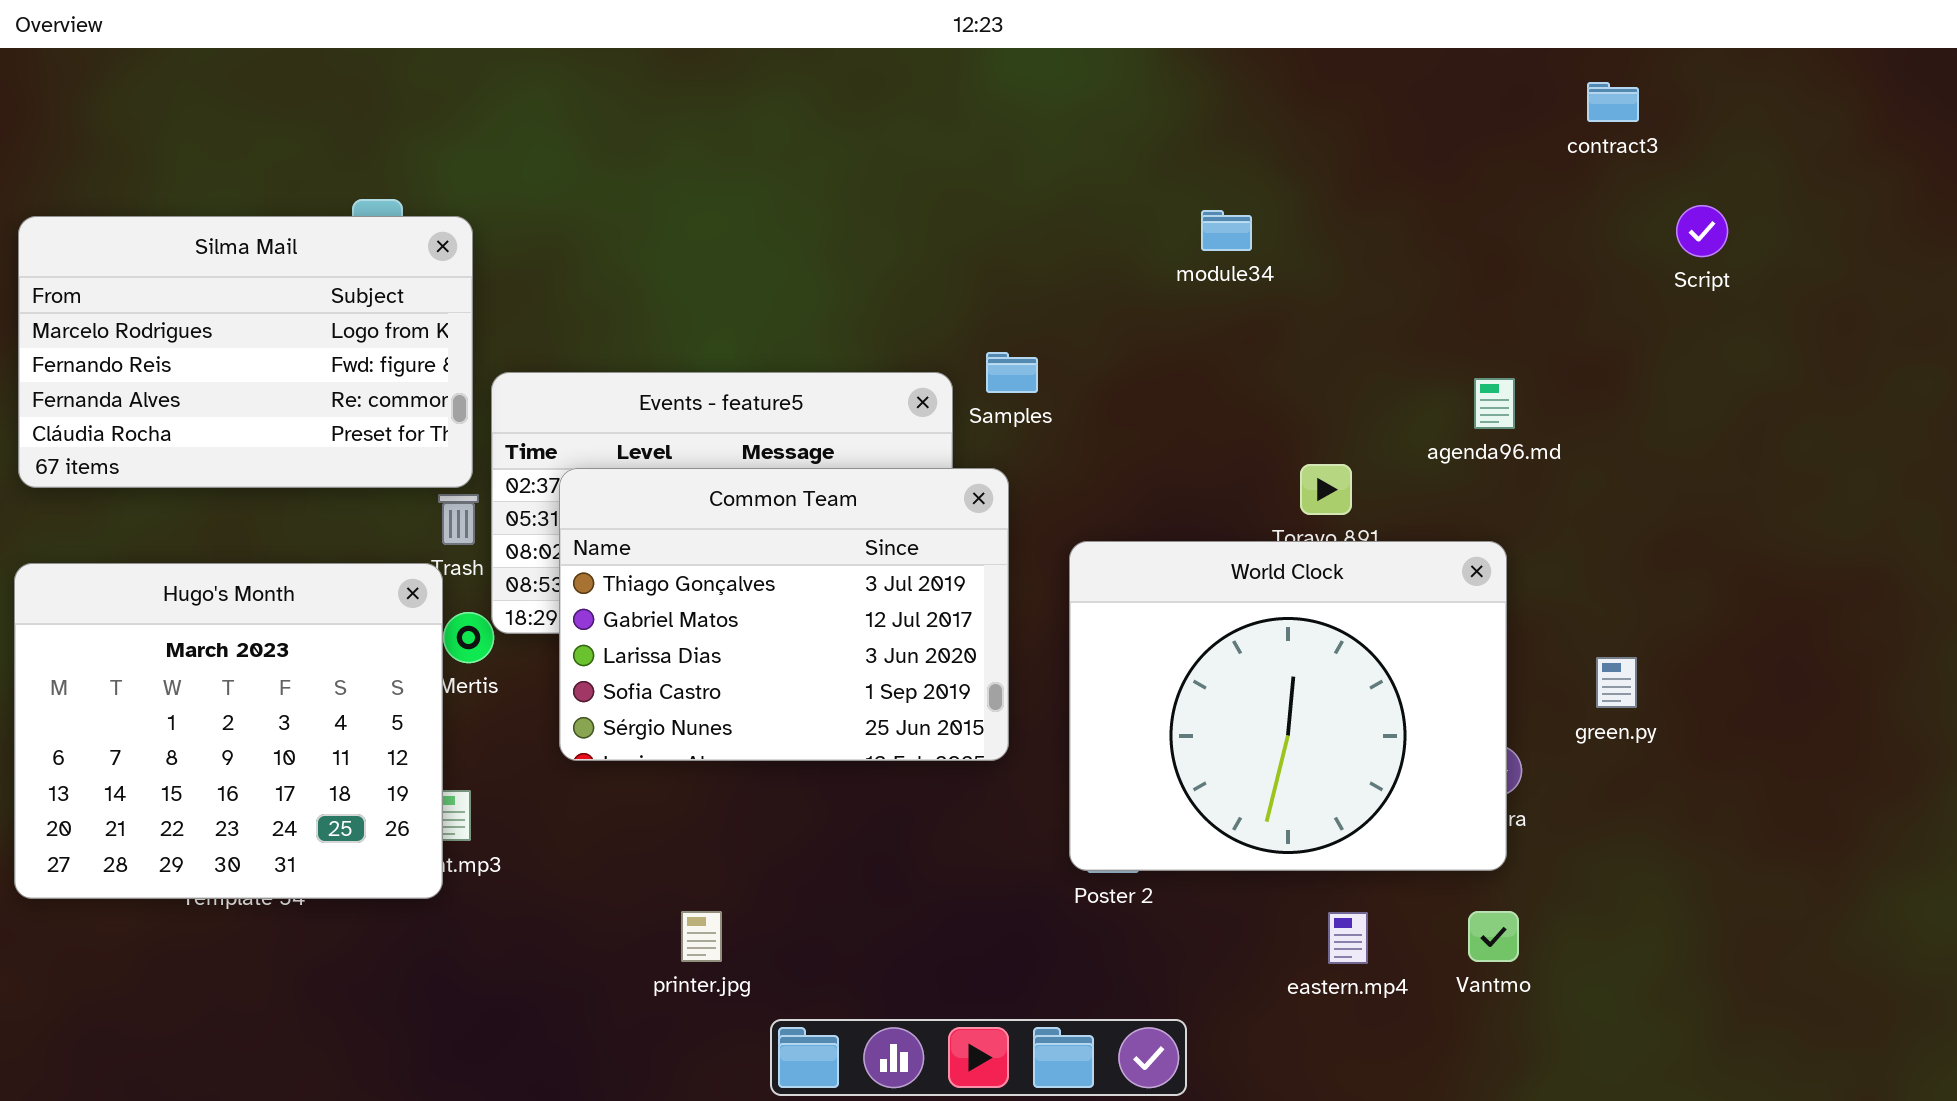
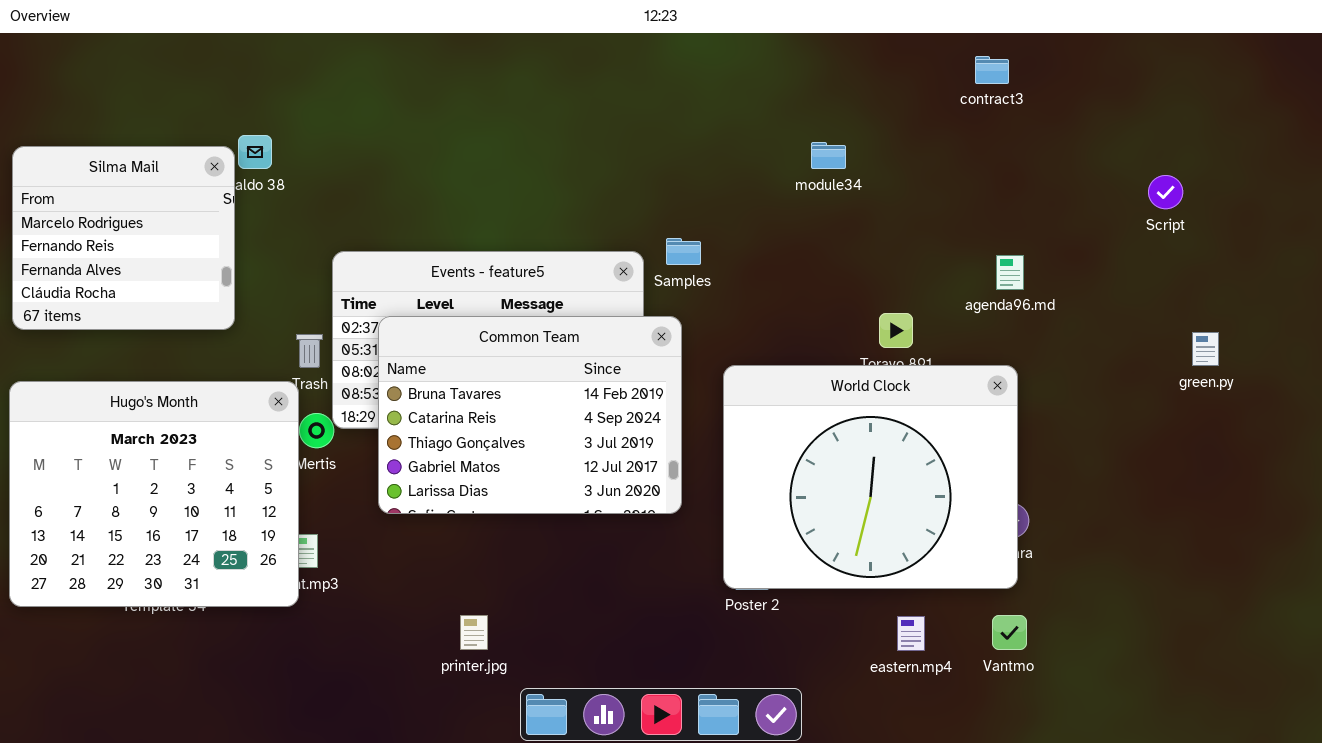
contract3: [1587,82,1639,122] -> [975,56,1009,84], moved
Script: [1676,205,1728,257] -> [1148,175,1183,209], moved
Silma Mail: [18,216,473,488] -> [12,146,235,330], resized
Common Team: [559,468,1009,761] -> [378,316,682,514], scrolled up 2 rows
green.py: [1596,657,1637,708] -> [1192,332,1219,366], moved

